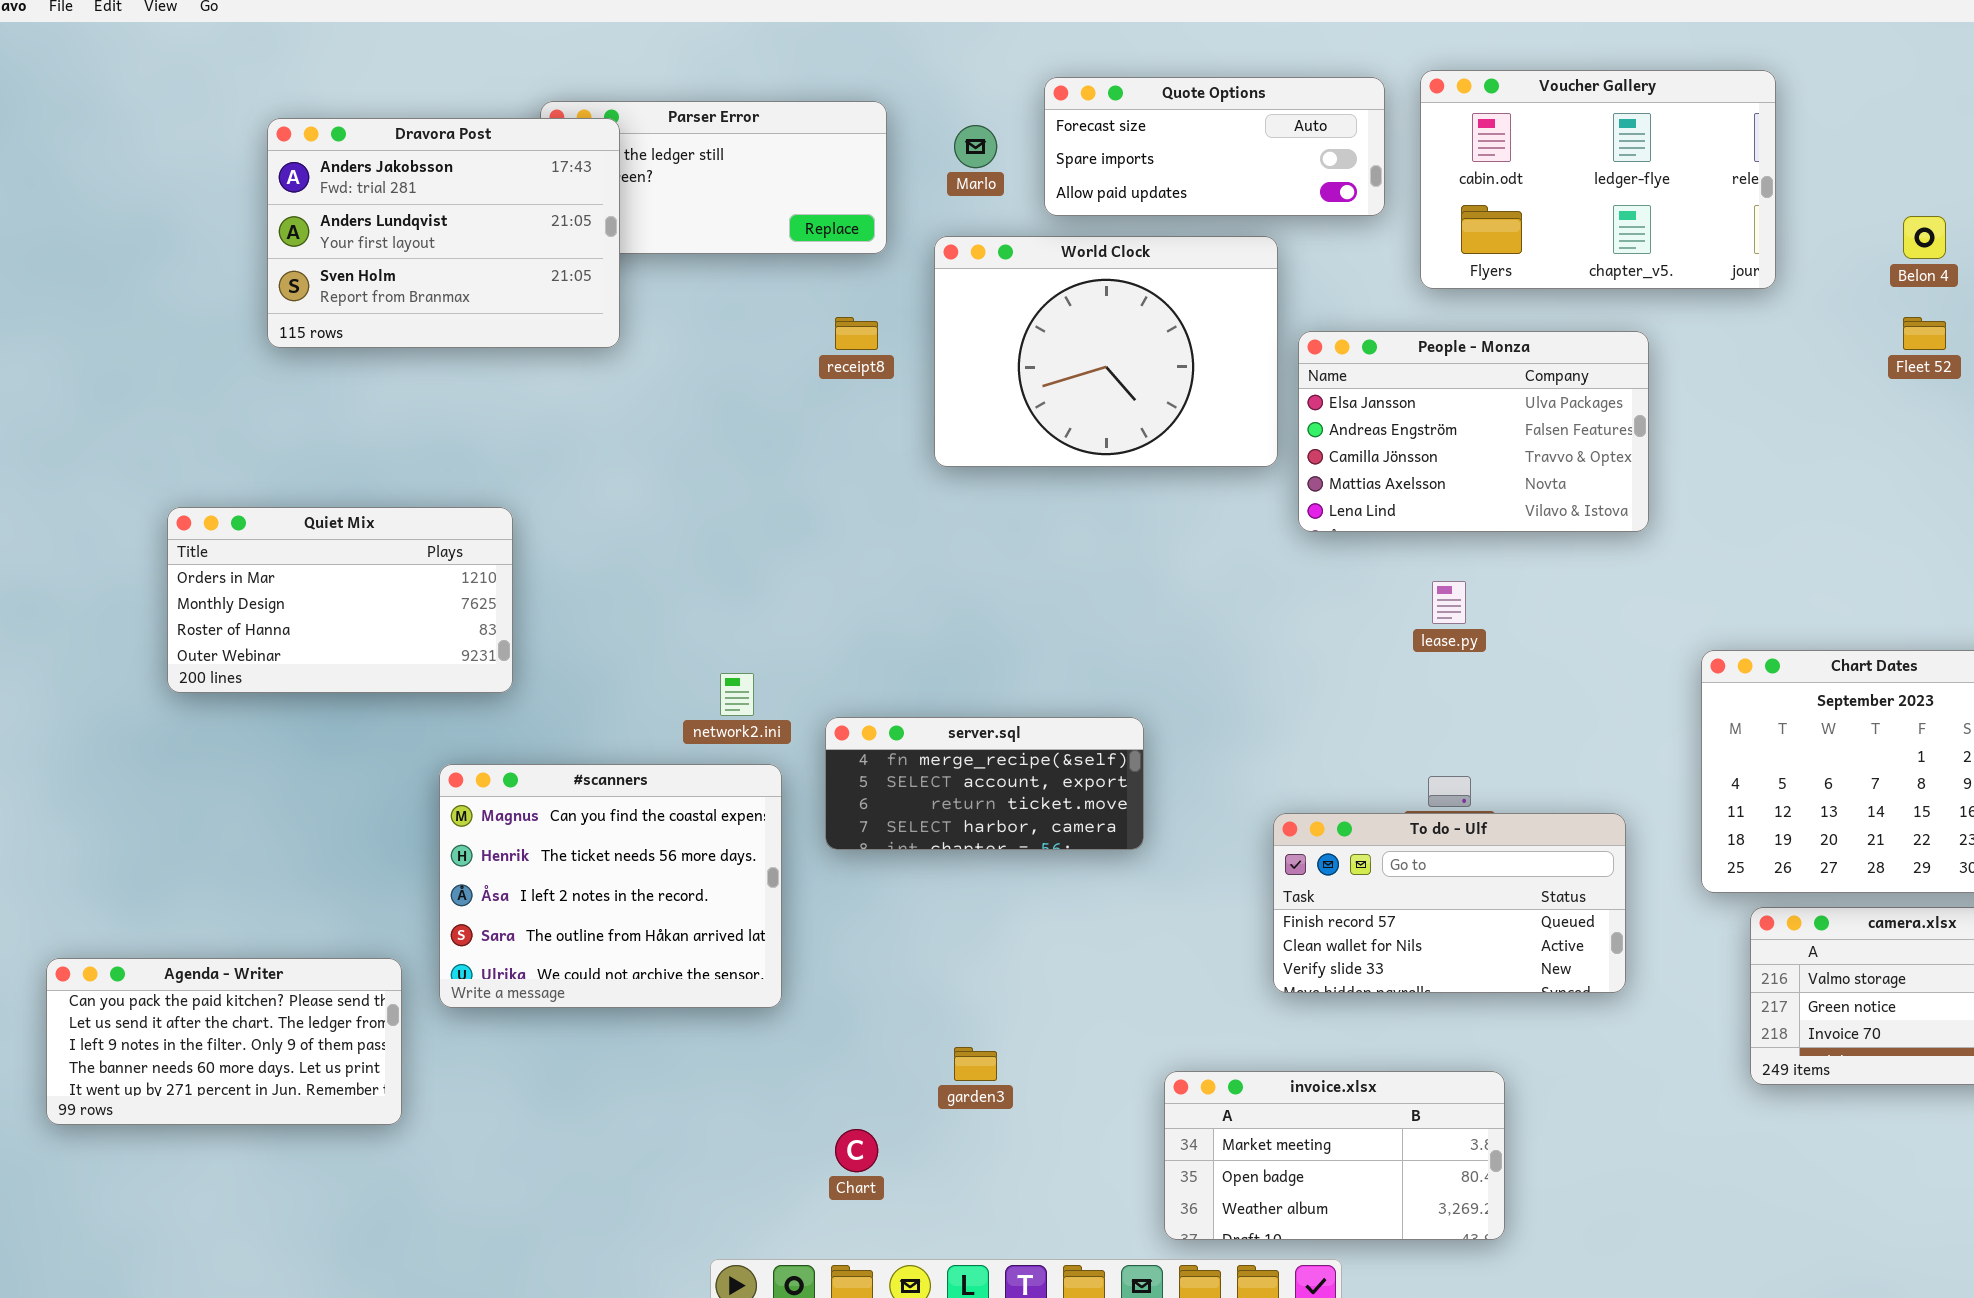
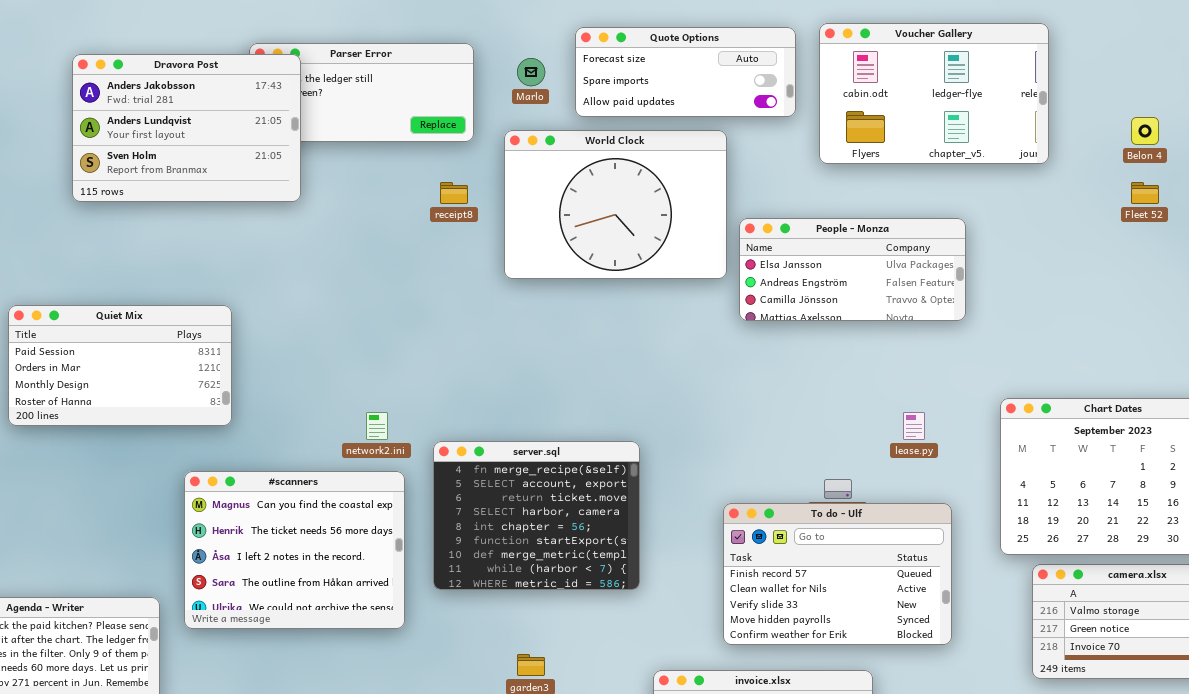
People - Monza: [1298,331,1649,532] -> [739,218,966,321], resized
Quiet Mix: [167,507,513,693] -> [8,305,232,426], scrolled up 1 row
lease.py: [1432,581,1466,624] -> [903,412,925,440], moved
server.sql: [825,717,1144,850] -> [433,441,640,590], resized
To do - Ulf: [1273,813,1626,993] -> [723,503,952,645], resized

